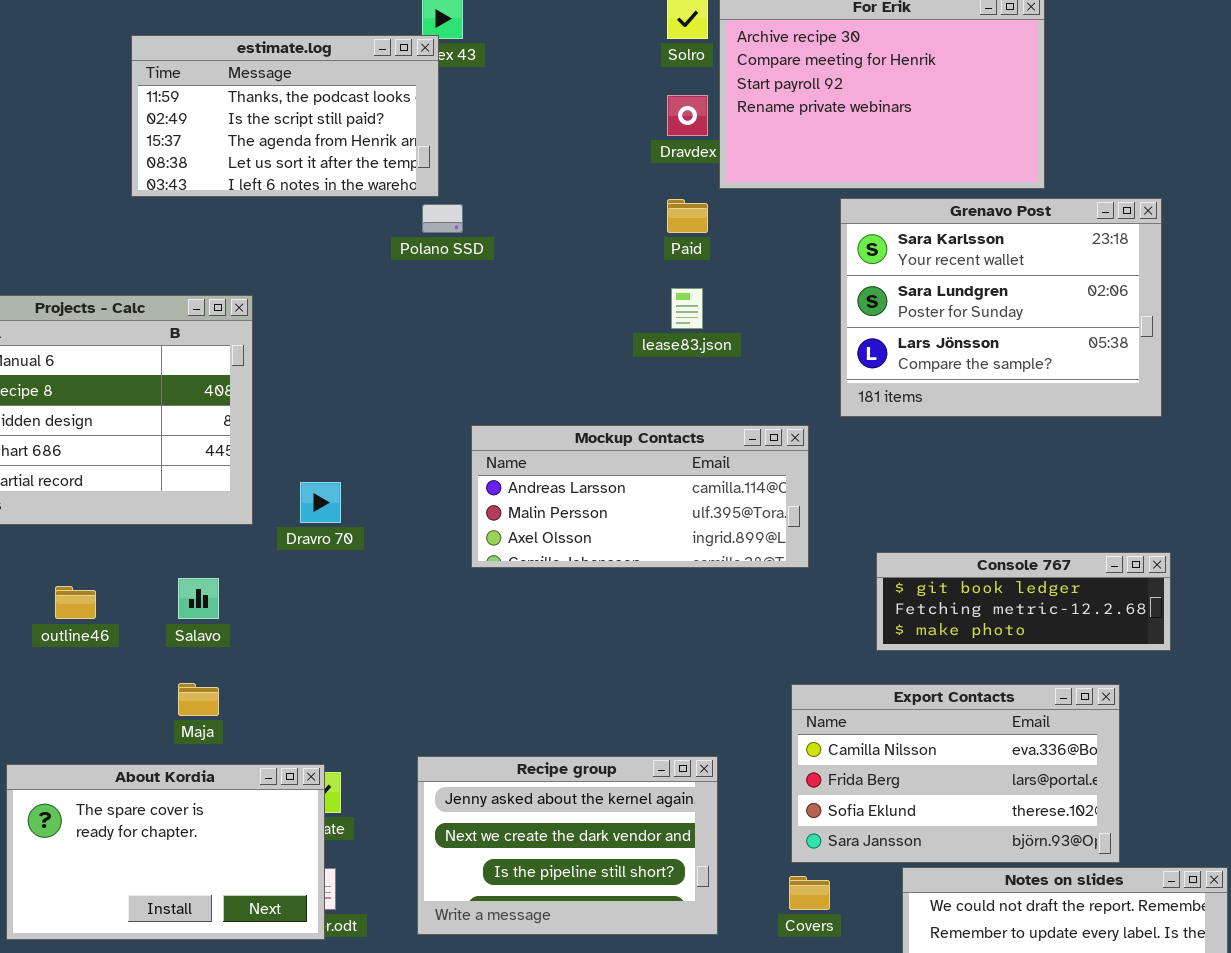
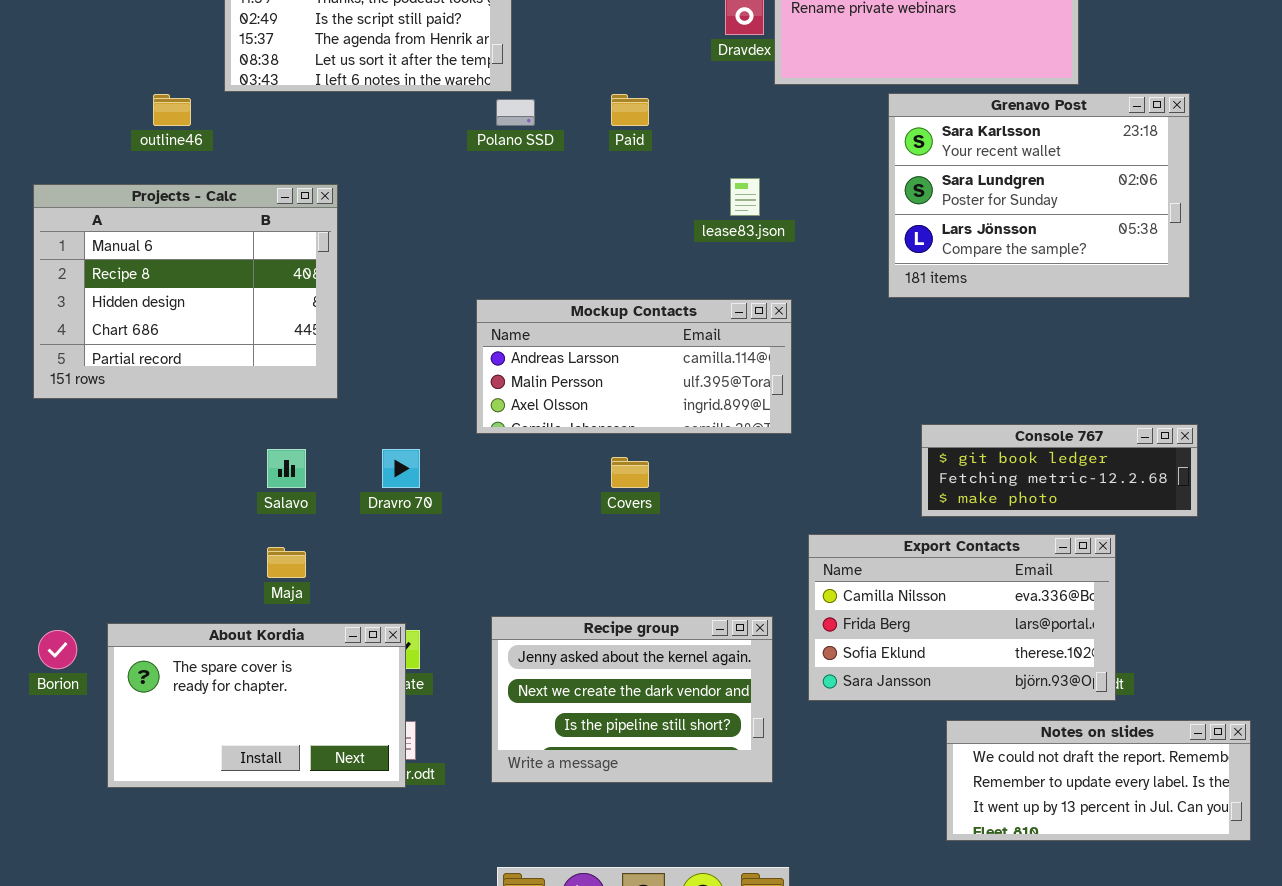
Paid: [667,199,708,233] -> [611,94,649,126], moved
Mockup Contacts: [471,425,809,568] -> [476,299,792,434], moved
Dravro 70: [300,482,341,523] -> [382,449,420,488], moved
outline46: [55,586,96,619] -> [153,94,191,126], moved
Export Contacts: [791,684,1120,863] -> [808,534,1116,701], moved
Covers: [789,876,830,910] -> [611,457,649,488], moved

